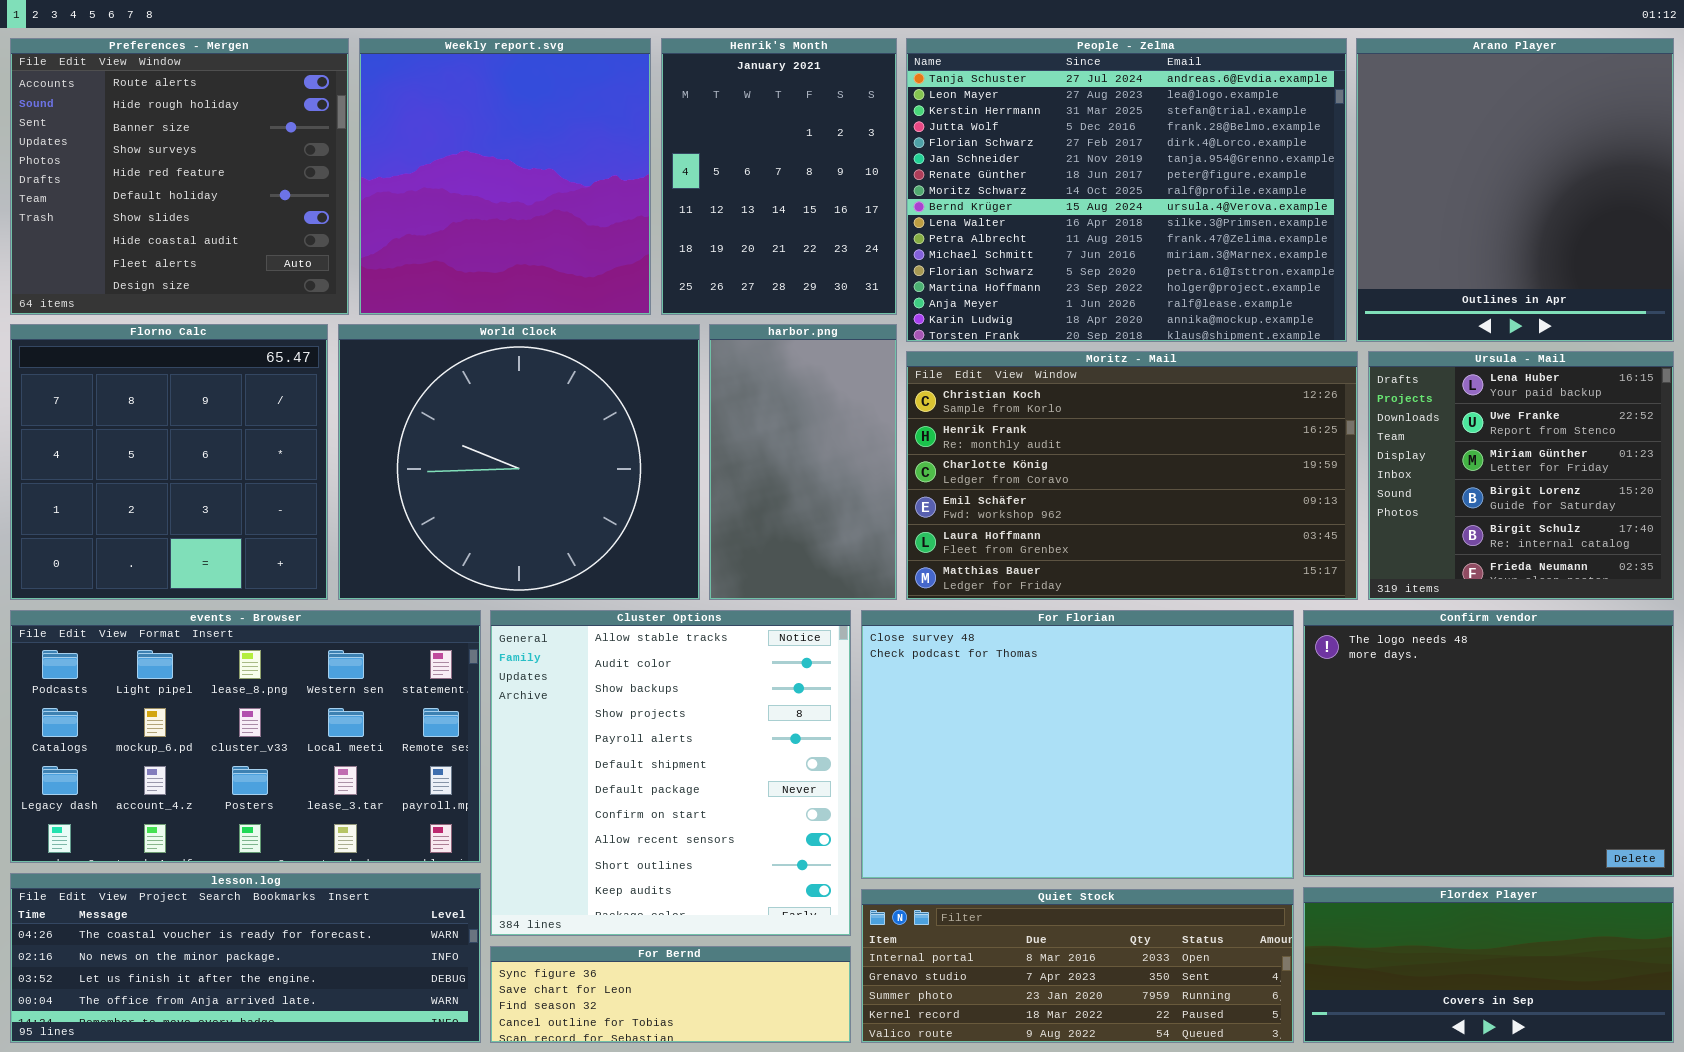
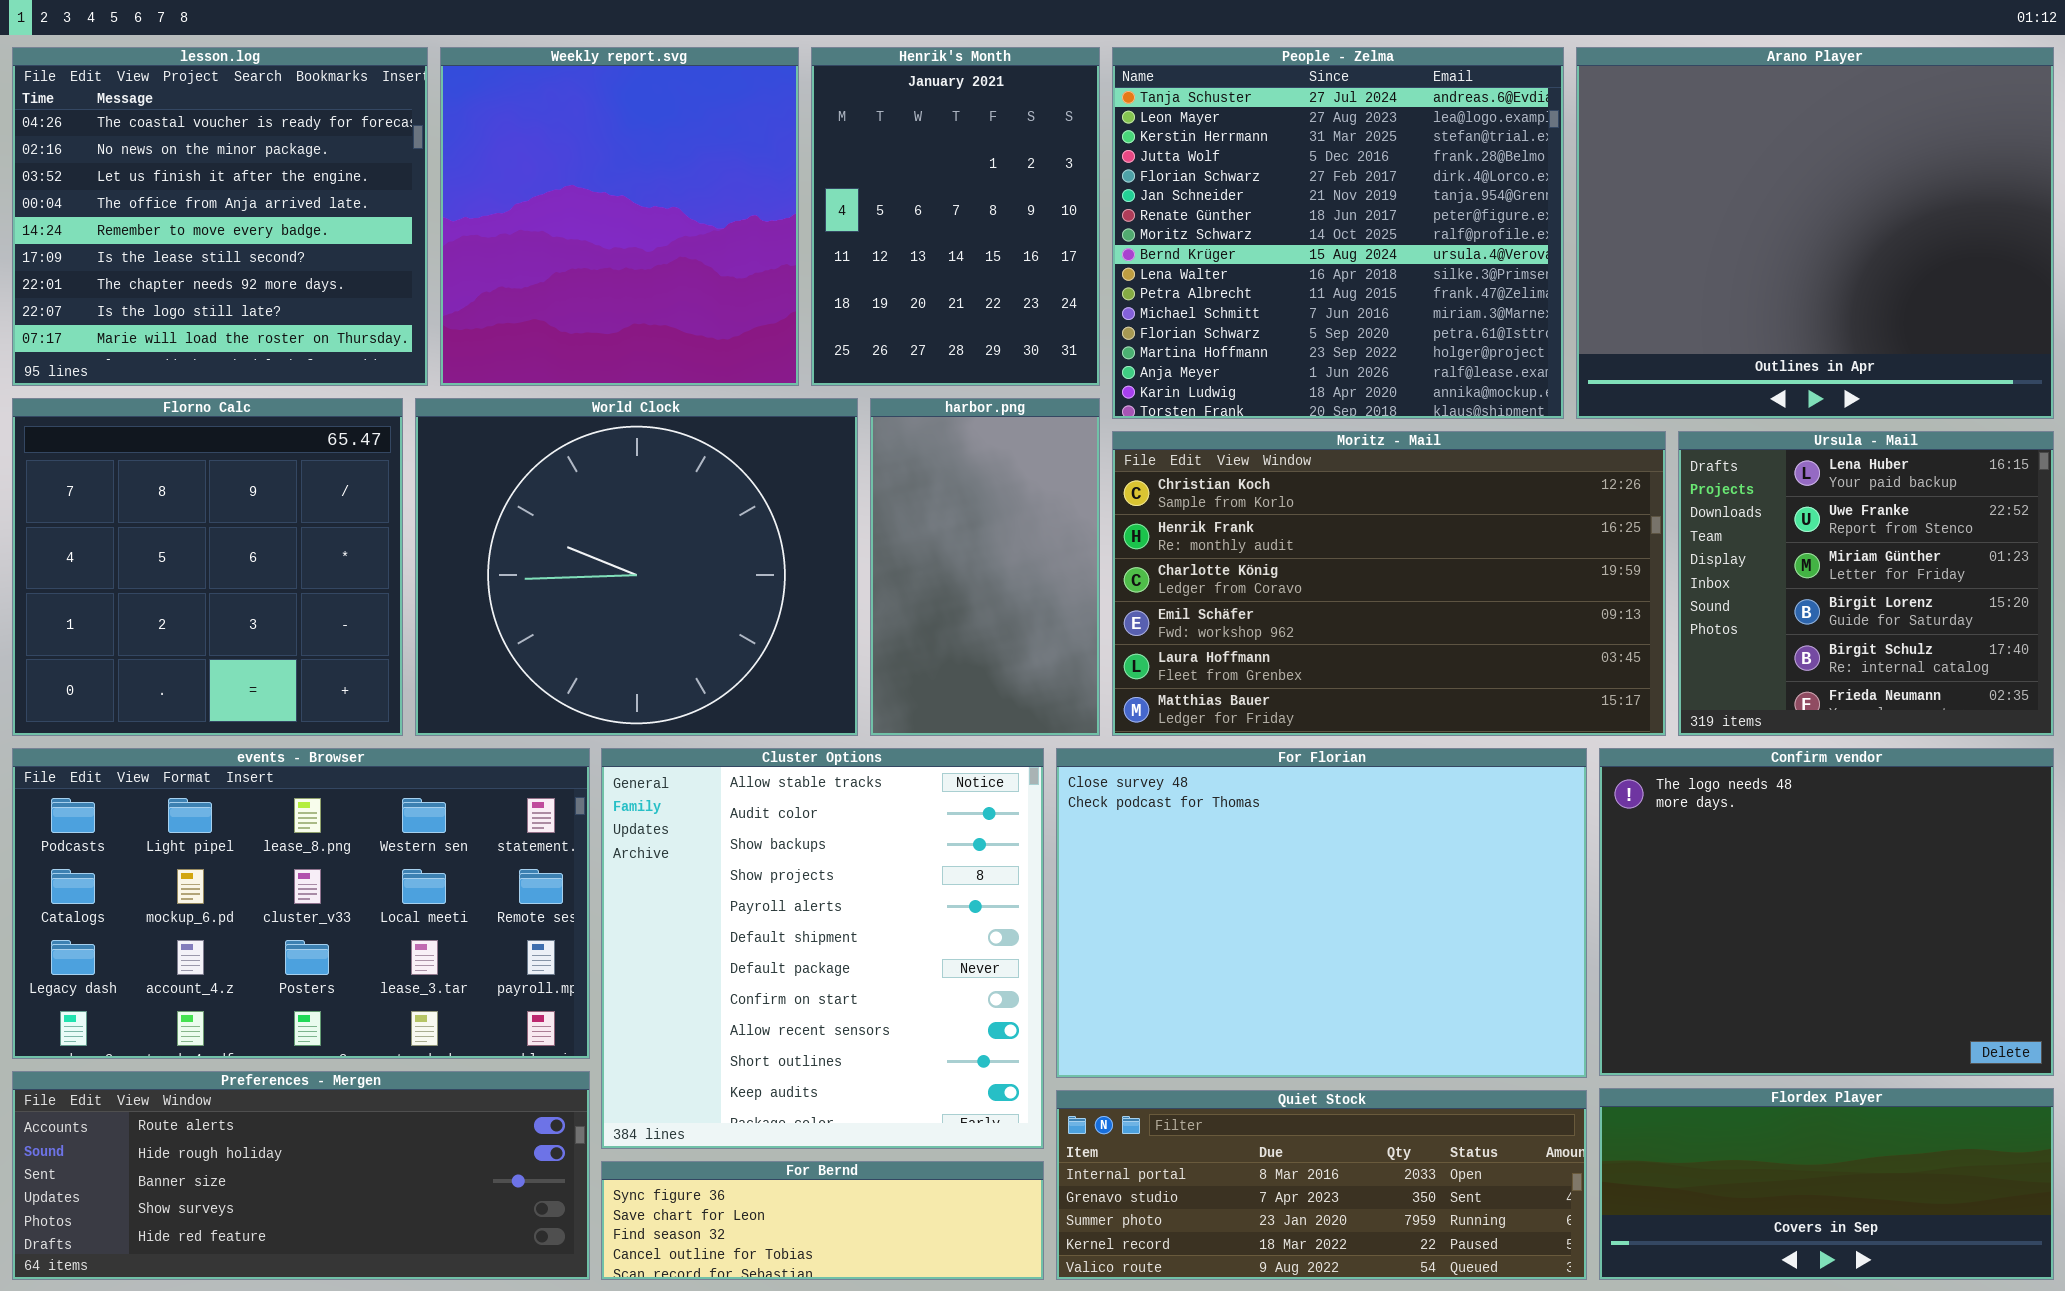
Preferences - Mergen: [10,38,349,315] -> [12,1071,590,1280], moved, resized
People - Zelma: [906,38,1347,342] -> [1112,47,1564,419], resized
Arano Player: [1356,38,1674,342] -> [1576,47,2054,419], resized
lesson.log: [10,873,481,1043] -> [12,47,428,386], moved, resized

